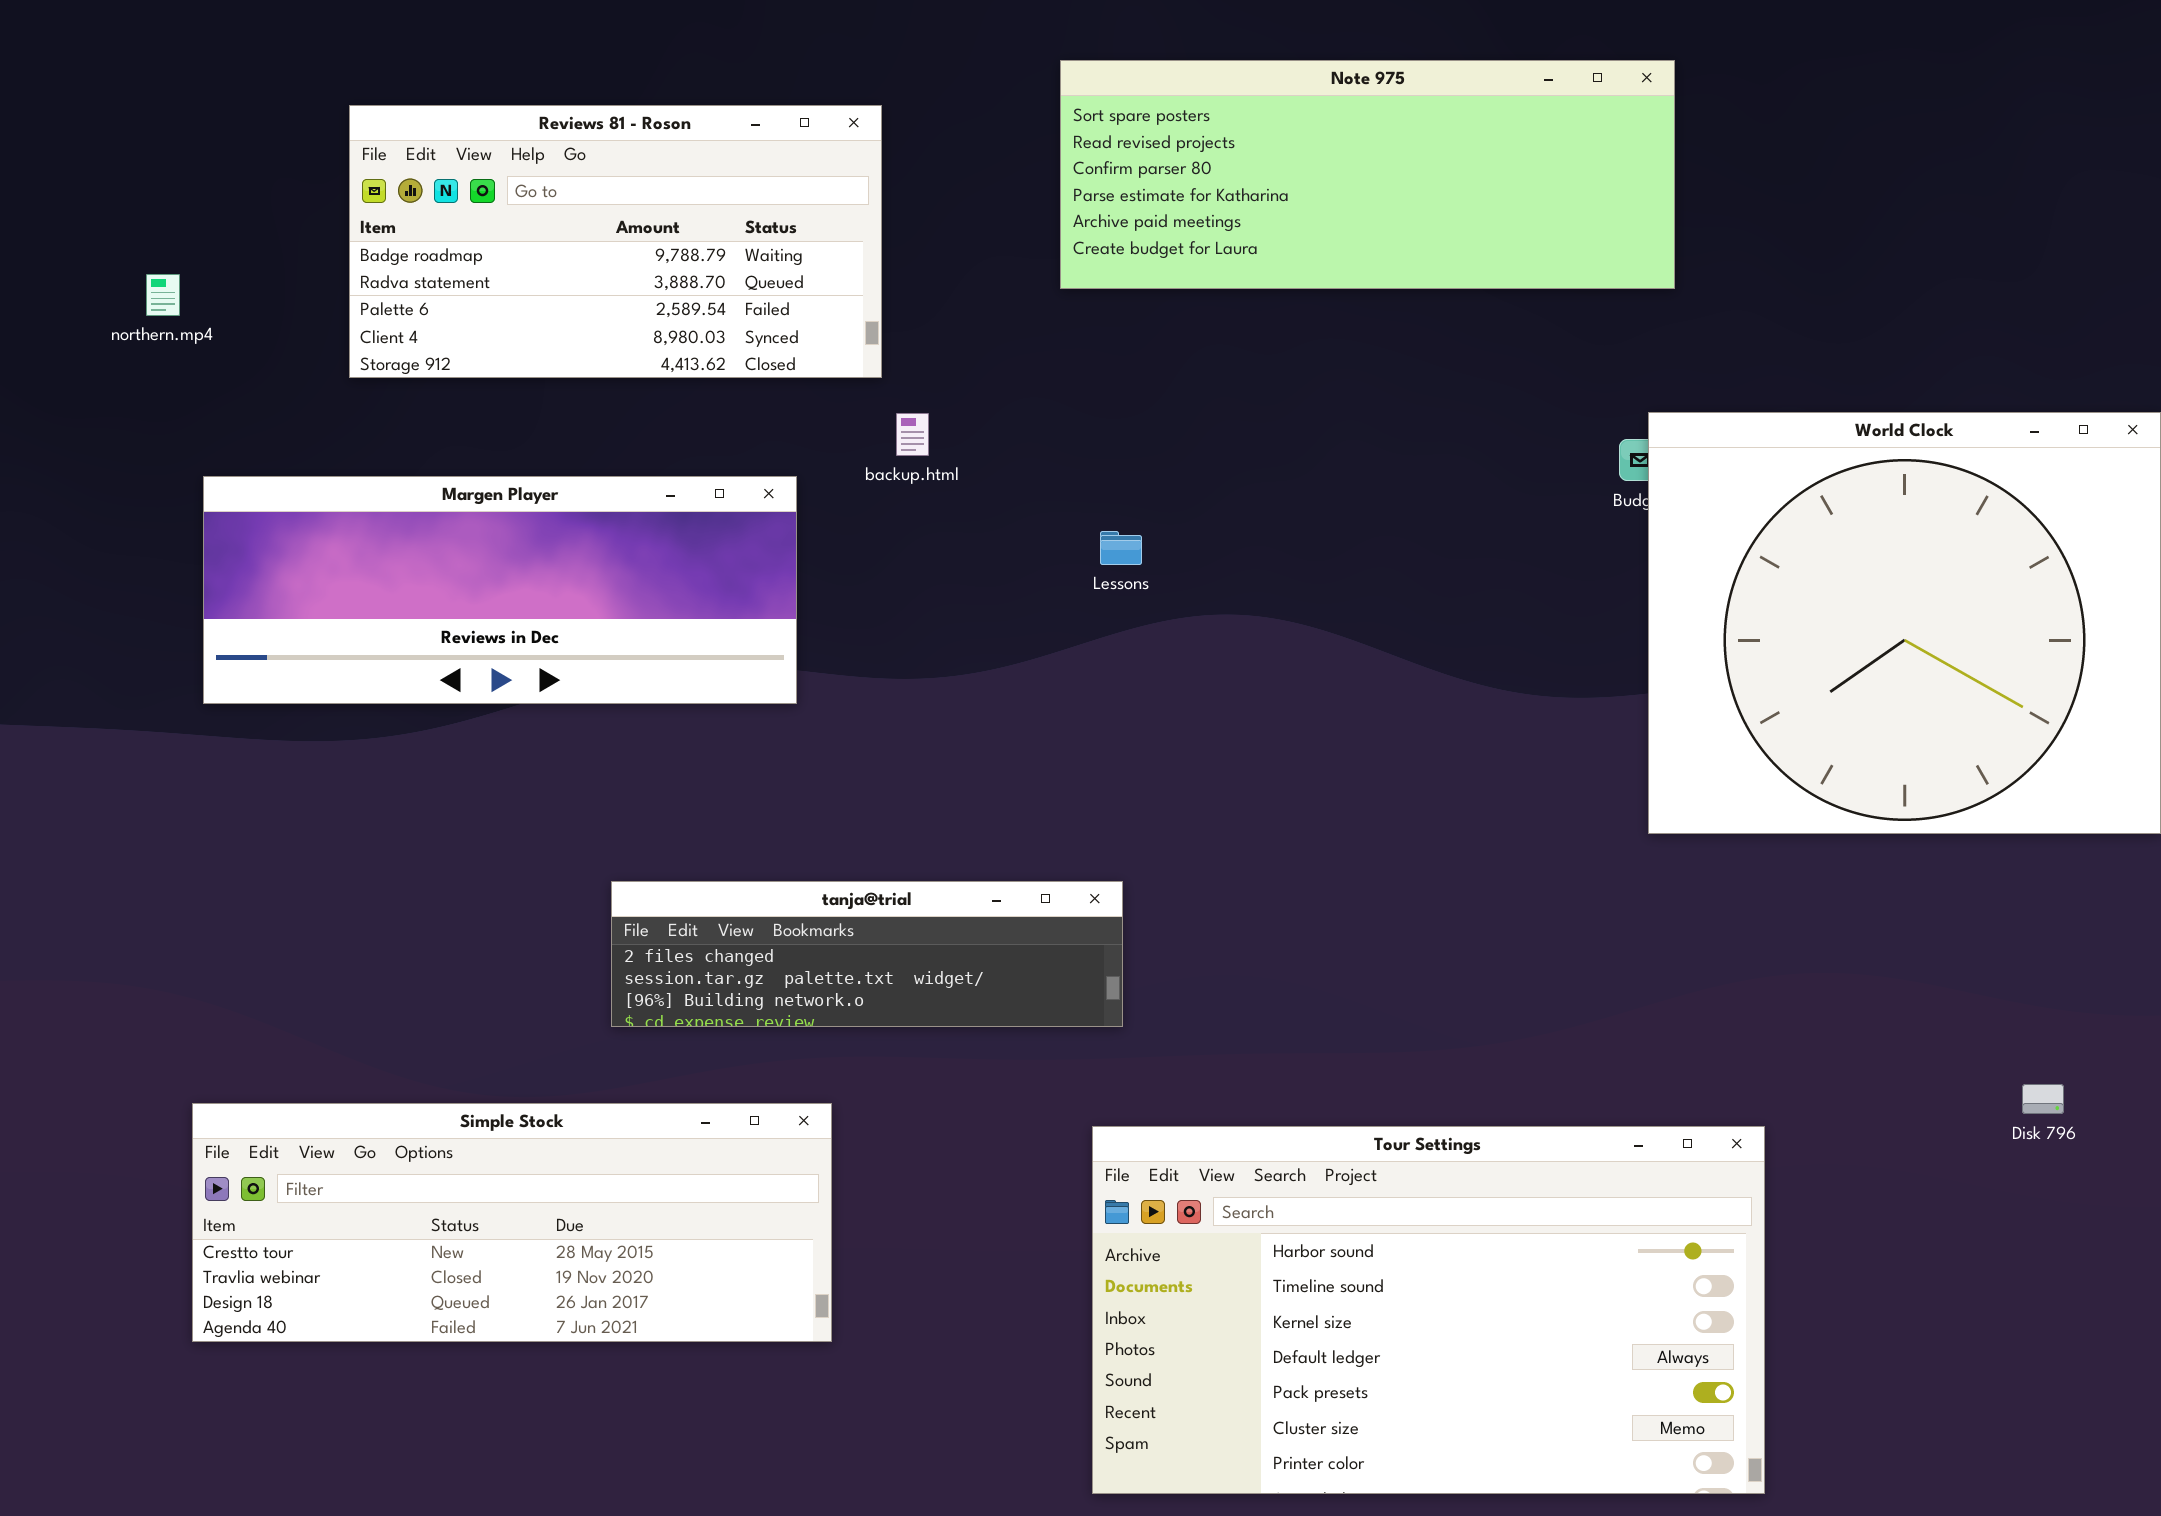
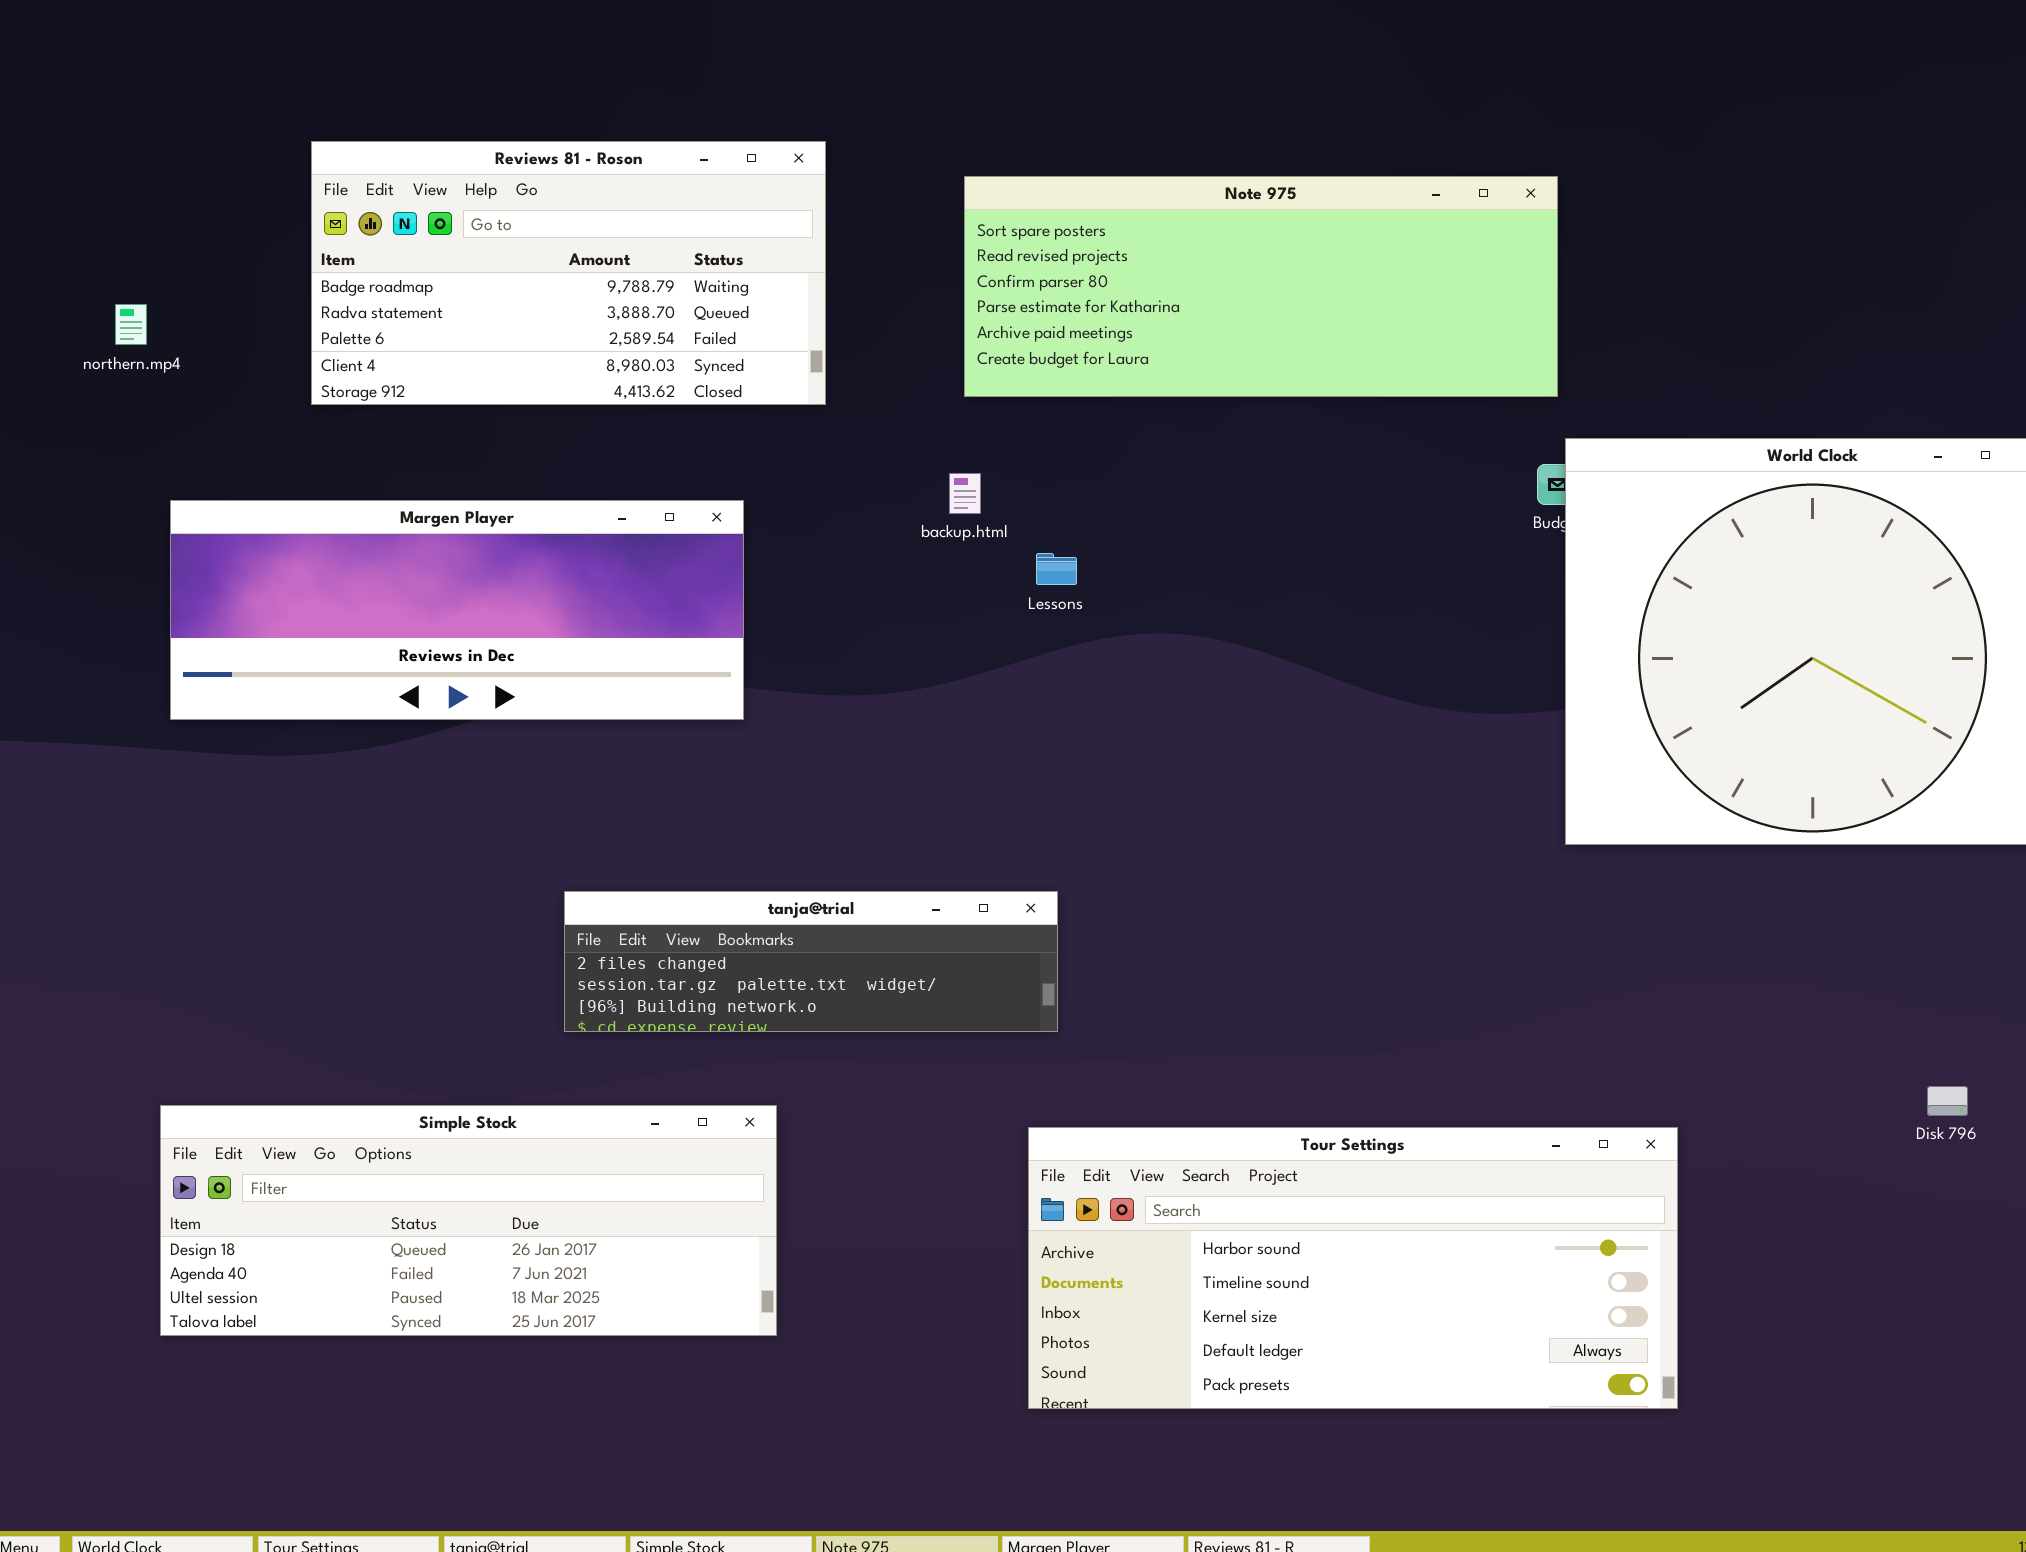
Note 975: [1060,60,1675,289] -> [964,176,1558,397], moved
backup.html: [896,413,929,456] -> [949,473,981,514], moved
Simple Stock: [192,1103,832,1342] -> [160,1105,777,1336], scrolled down 2 rows
Tour Settings: [1092,1126,1765,1494] -> [1028,1127,1678,1409], resized

